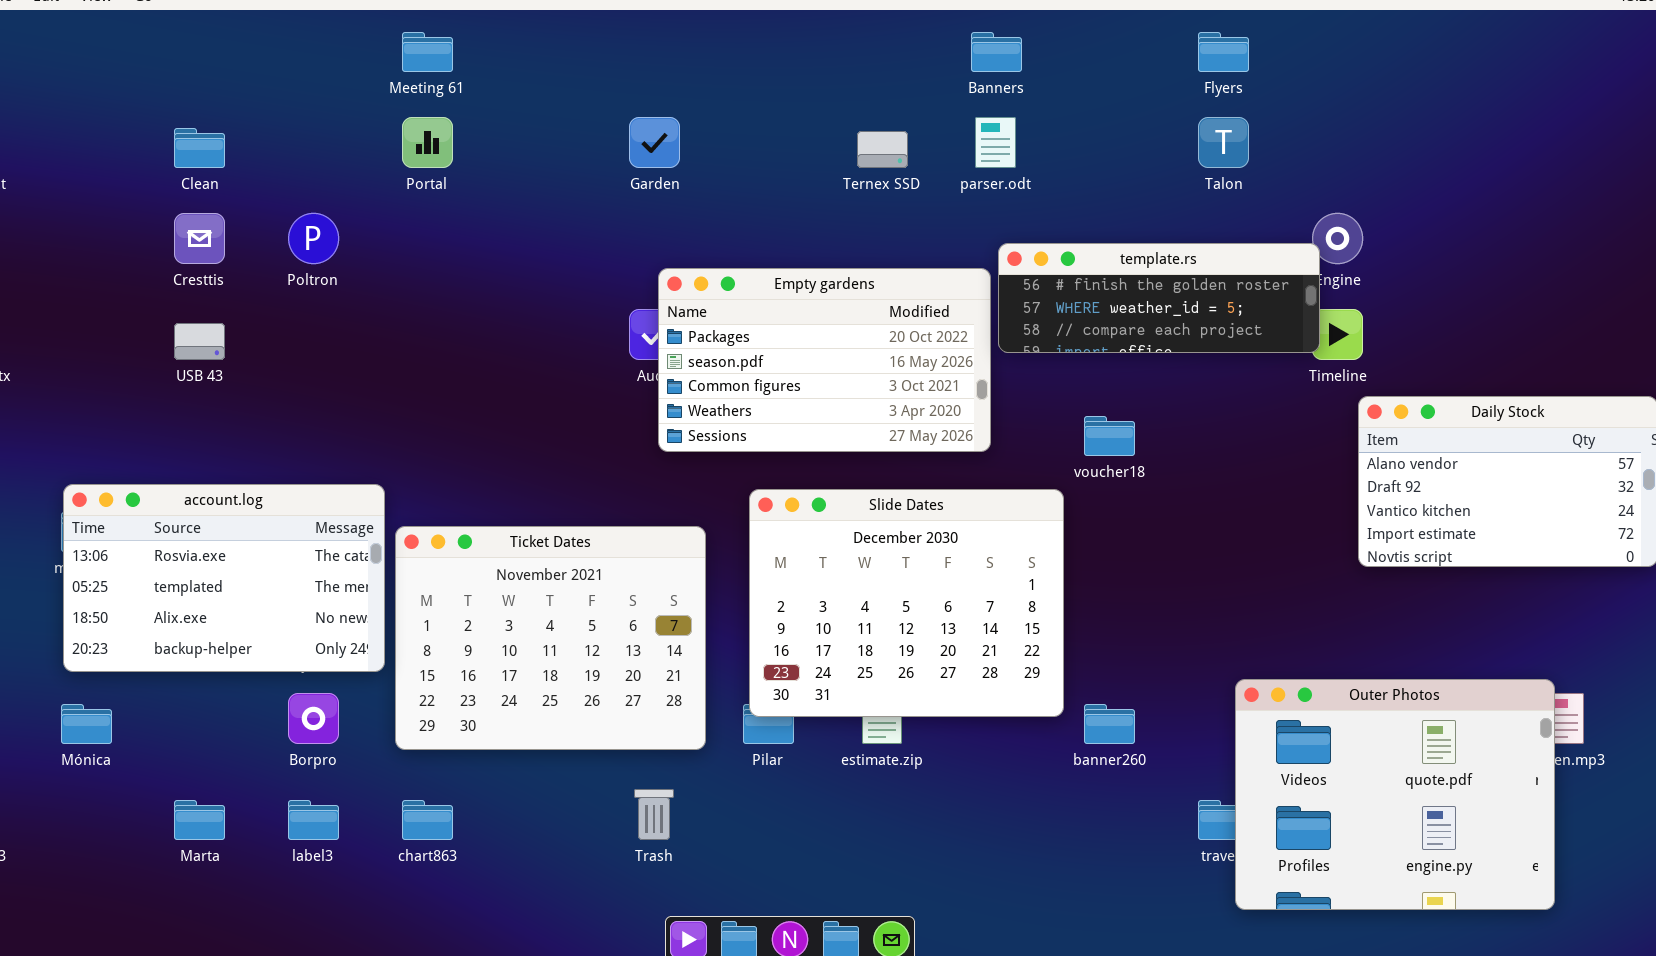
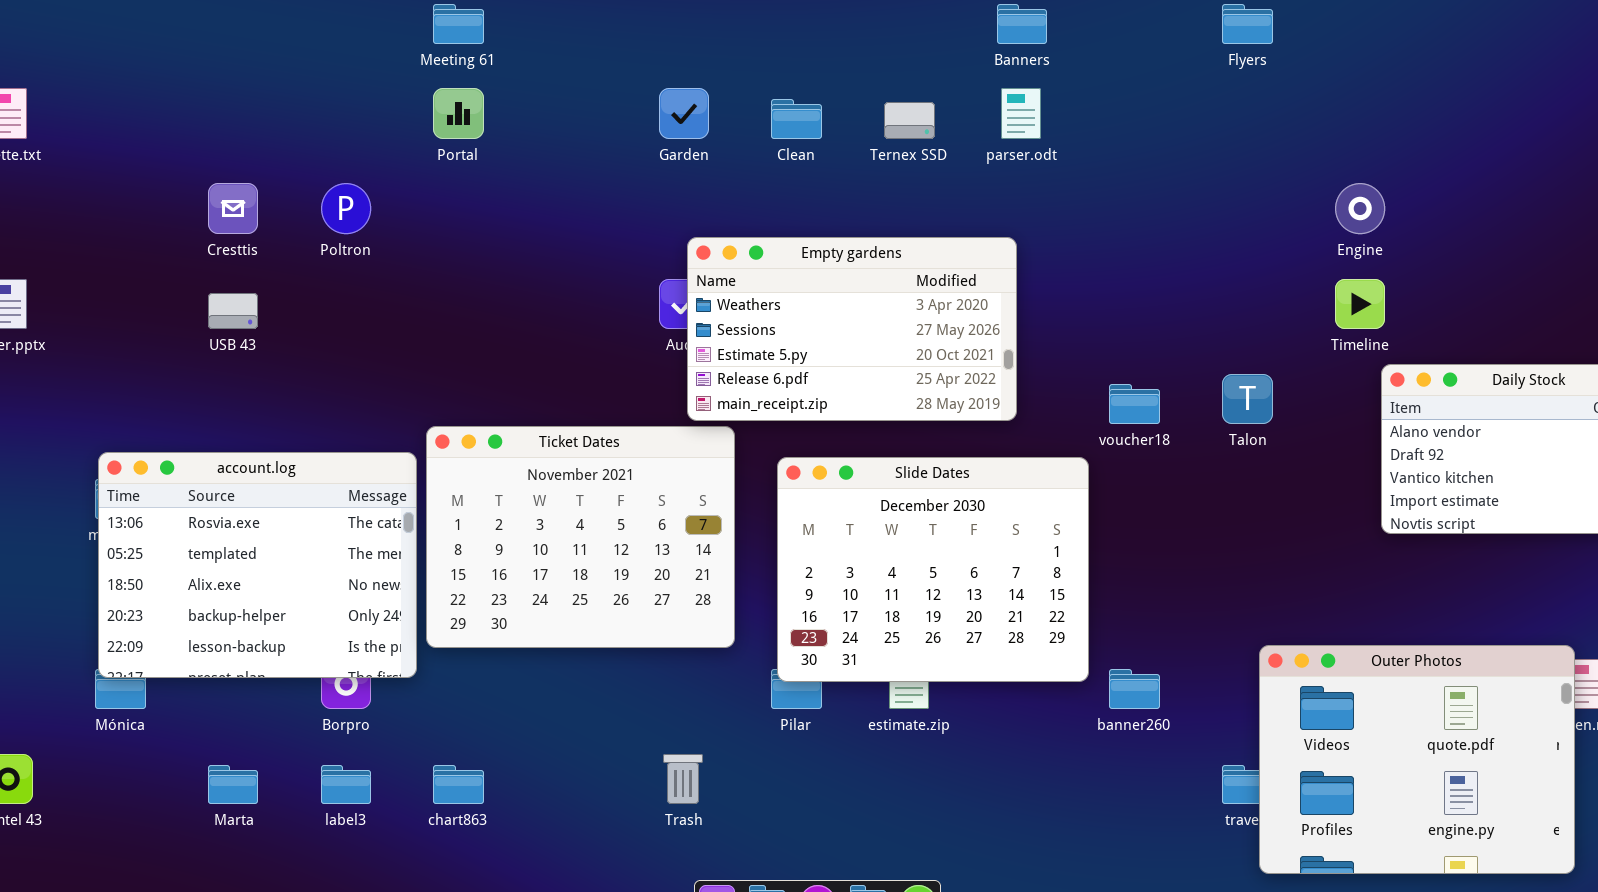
Talon: [1198,117,1249,168] -> [1222,374,1273,424], moved
Clean: [174,128,225,168] -> [771,99,822,139], moved
template.rs: [998,243,1320,353] -> none, closed
Empty gardens: [658,268,991,452] -> [687,237,1017,421], scrolled down 3 rows
account.log: [63,484,385,672] -> [98,452,417,678], resized
Ticket Dates: [395,526,706,750] -> [426,426,735,648], moved

